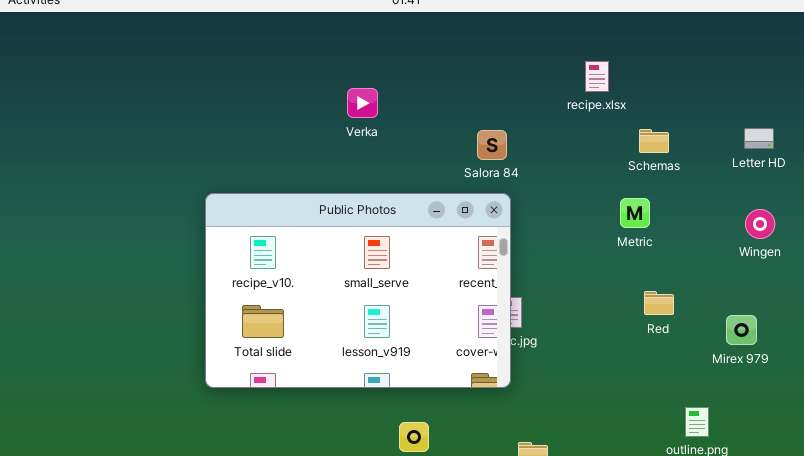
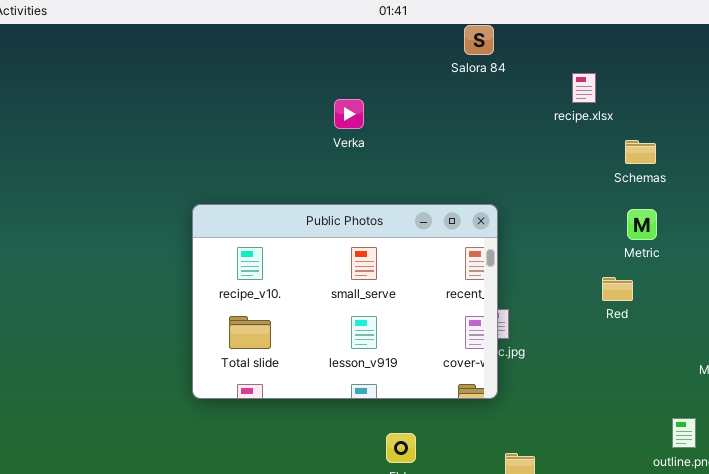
Salora 84: [477,130,507,160] -> [464,25,494,55], moved
Metric: [620,198,650,228] -> [627,209,657,240], moved
Red: [644,291,674,315] -> [602,277,633,301], moved

